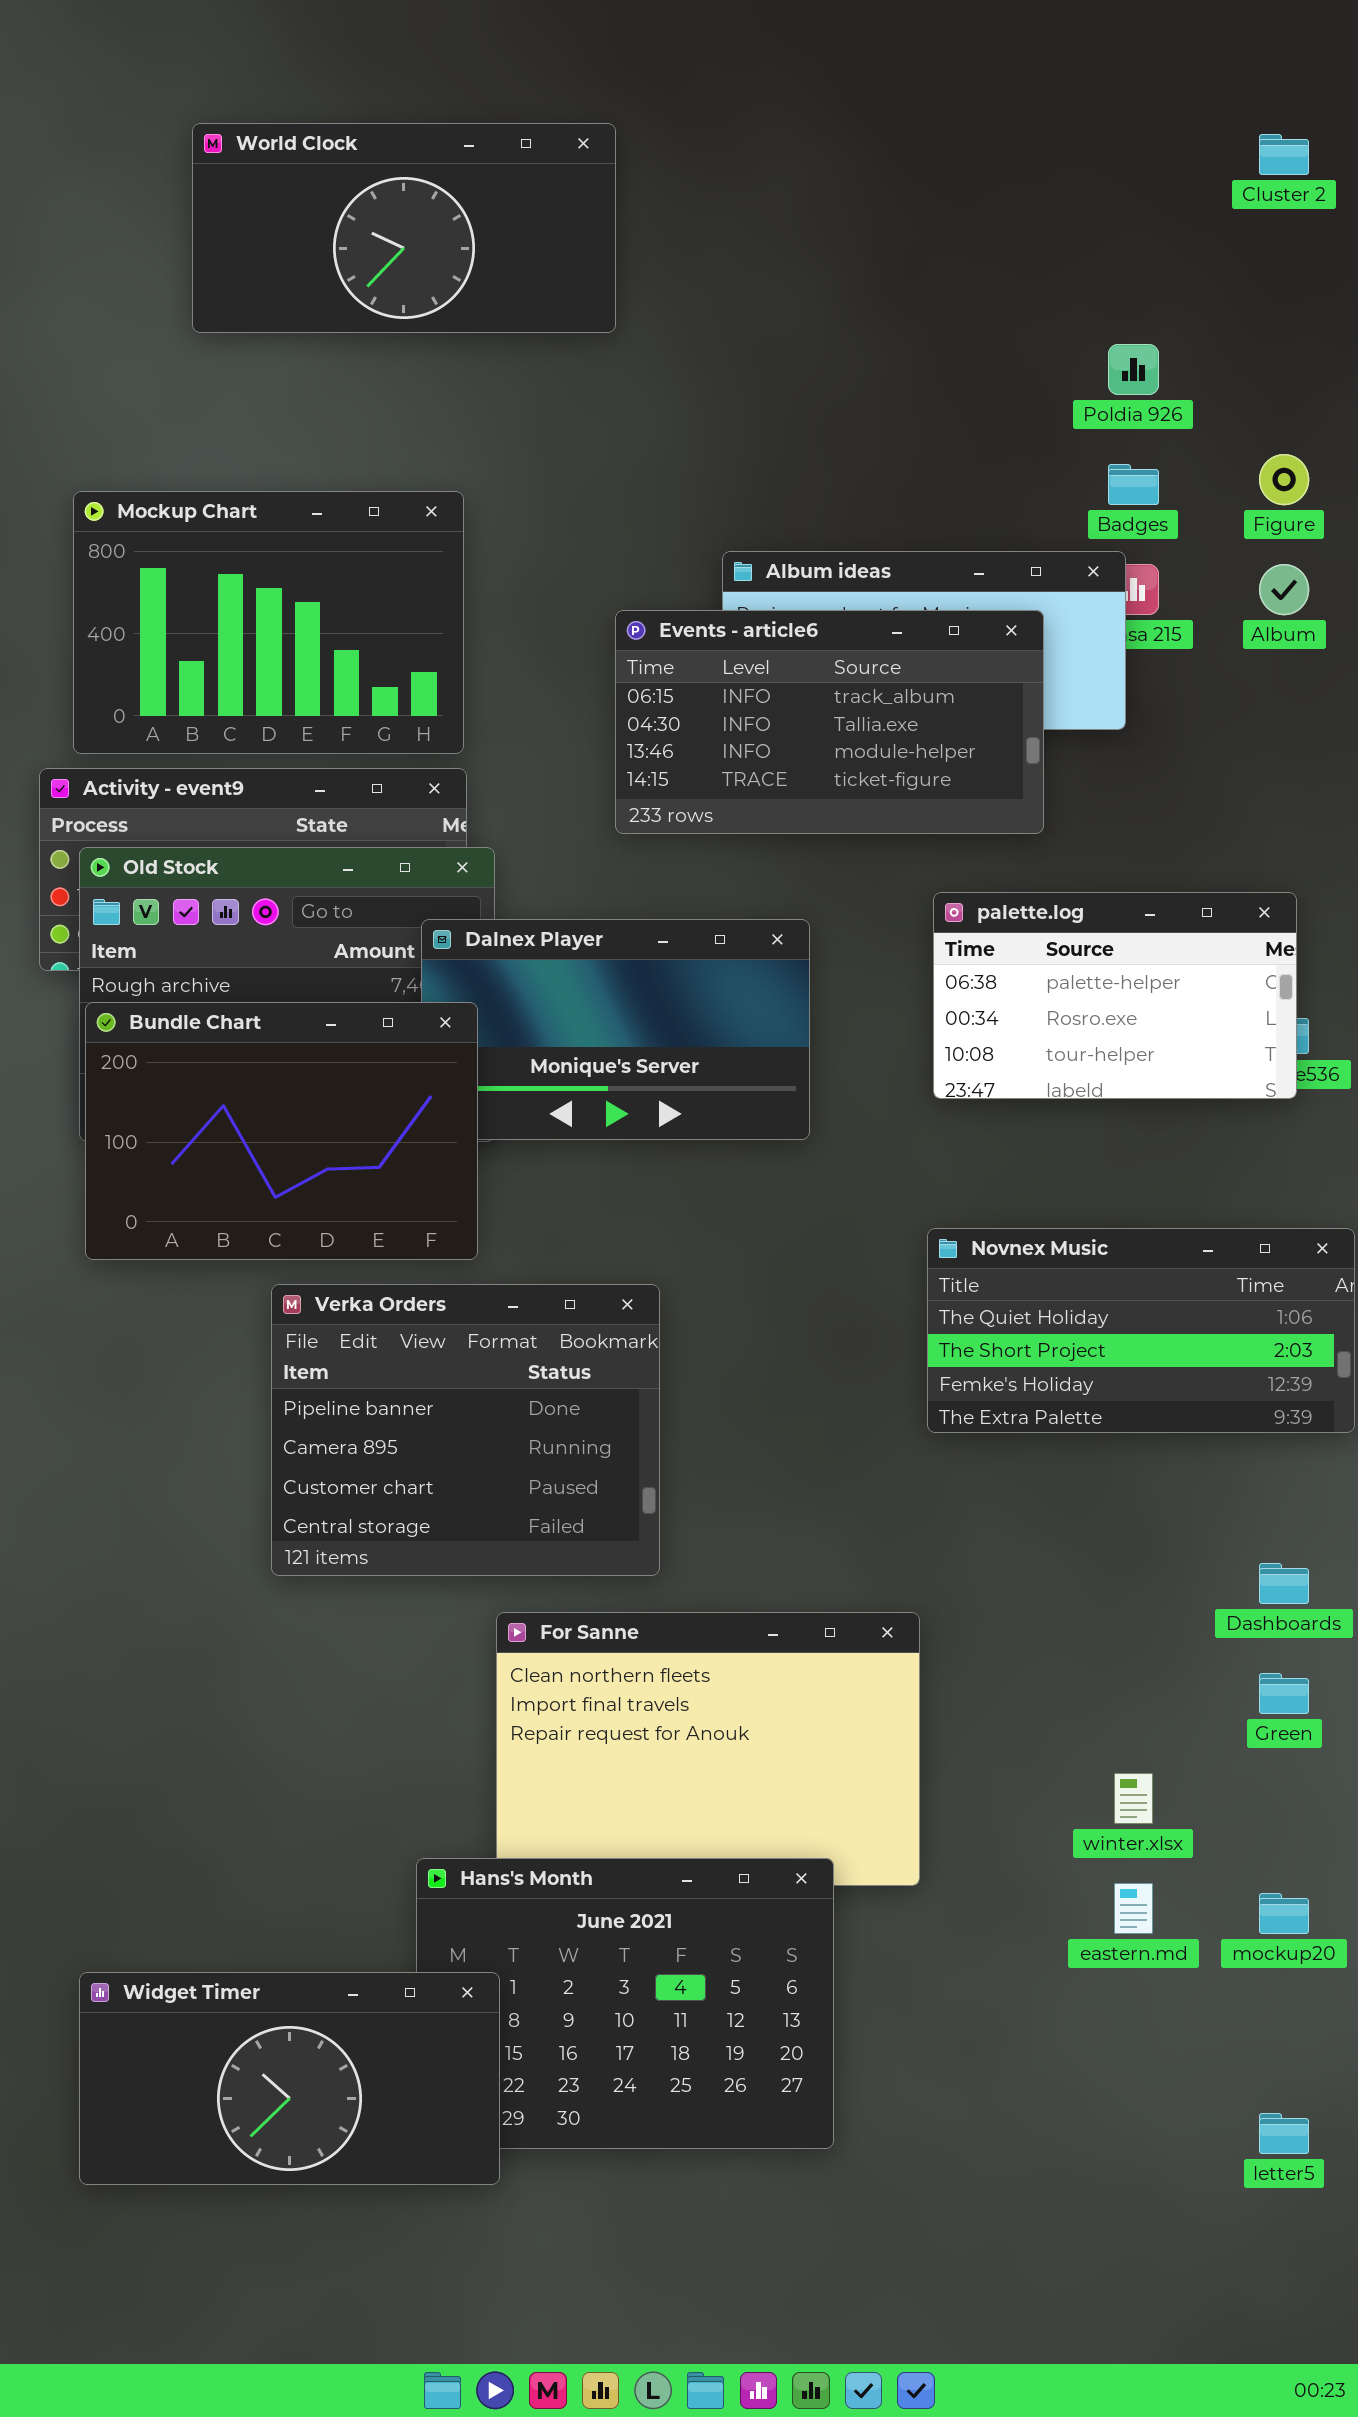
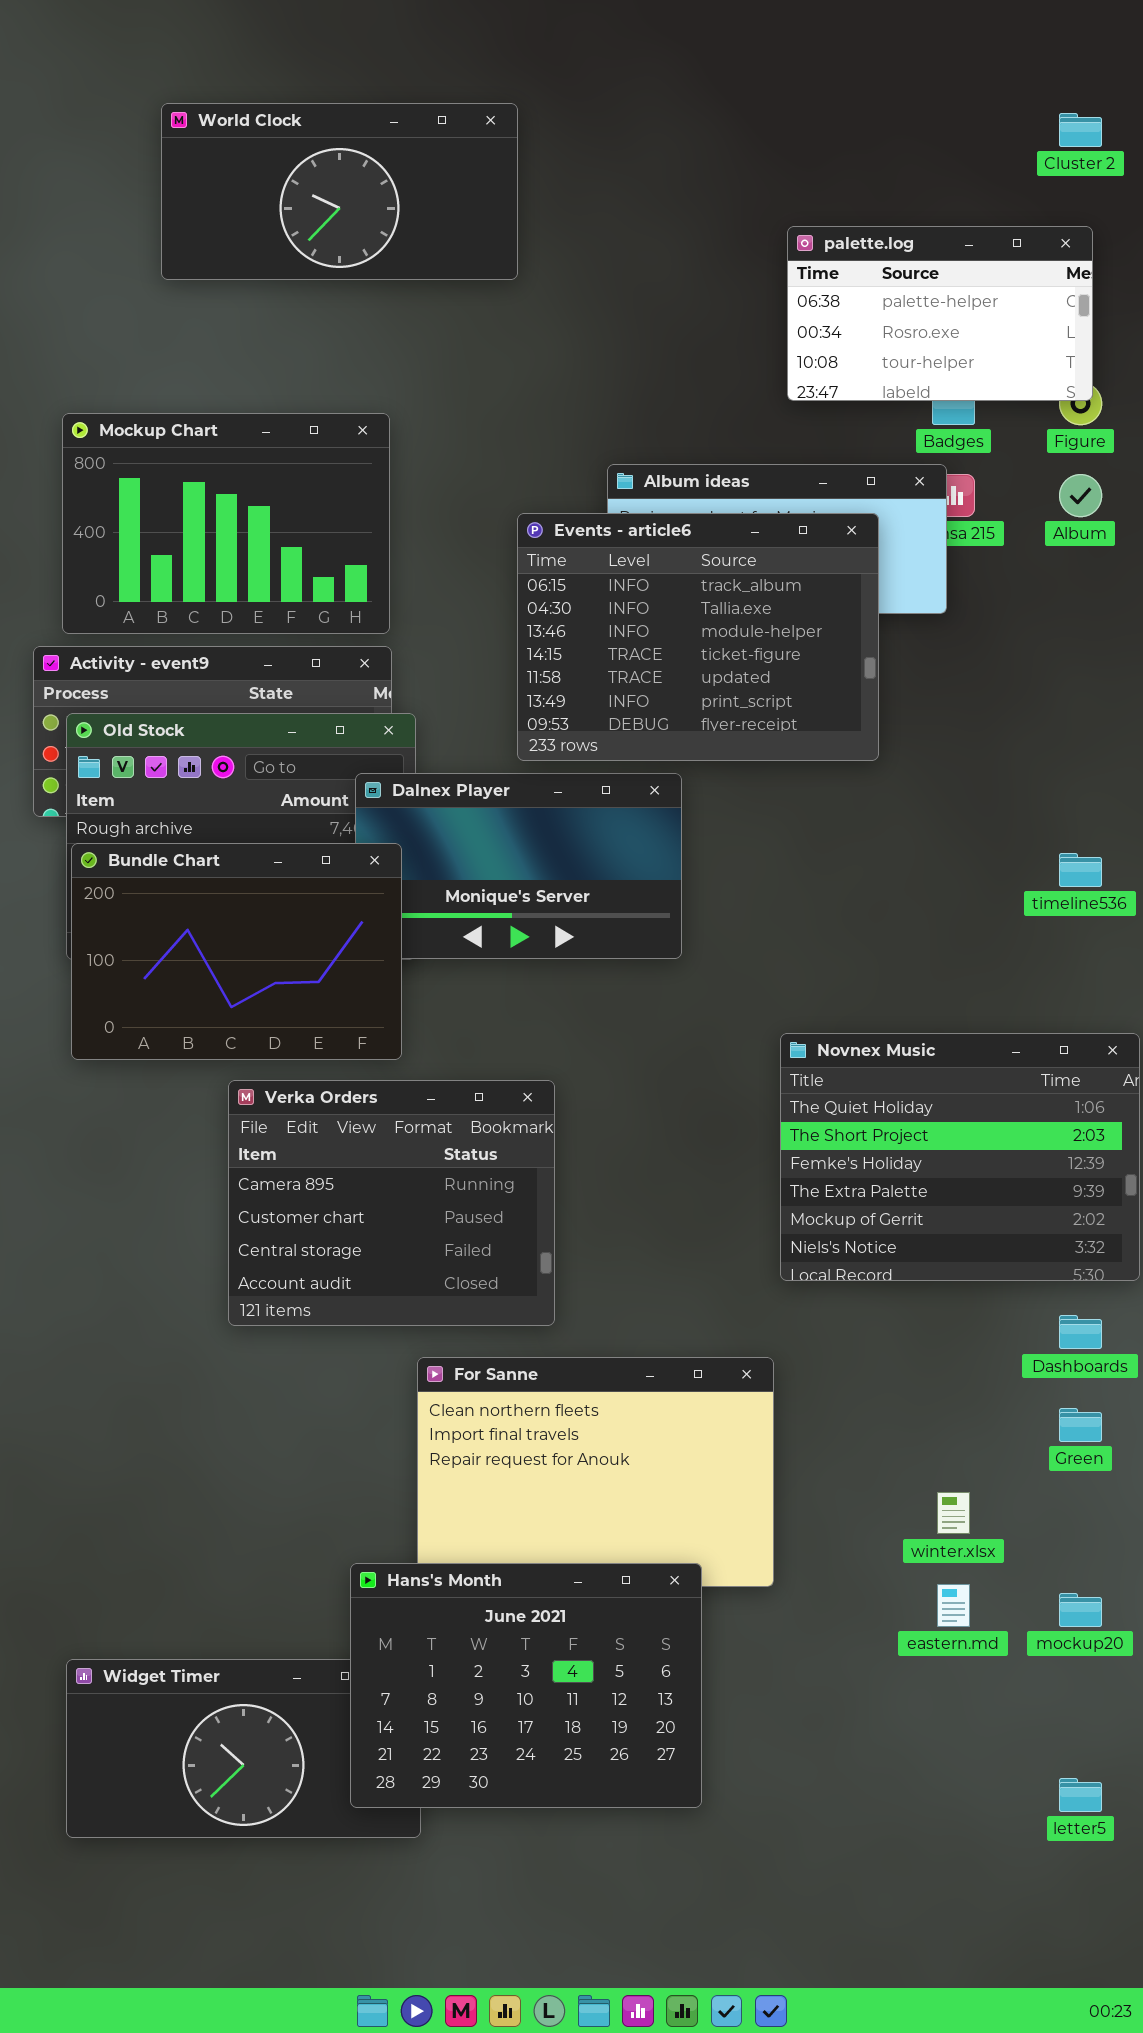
Events - article6: [615,610,1044,834] -> [517,513,879,761], resized
palette.log: [933,892,1297,1099] -> [787,226,1093,401], moved
Novnex Music: [927,1228,1355,1433] -> [780,1033,1140,1281], resized
Verka Orders: [271,1284,660,1576] -> [228,1080,555,1326], scrolled down 1 row
Hans's Month: [416,1858,834,2149] -> [350,1563,702,1808], raised

